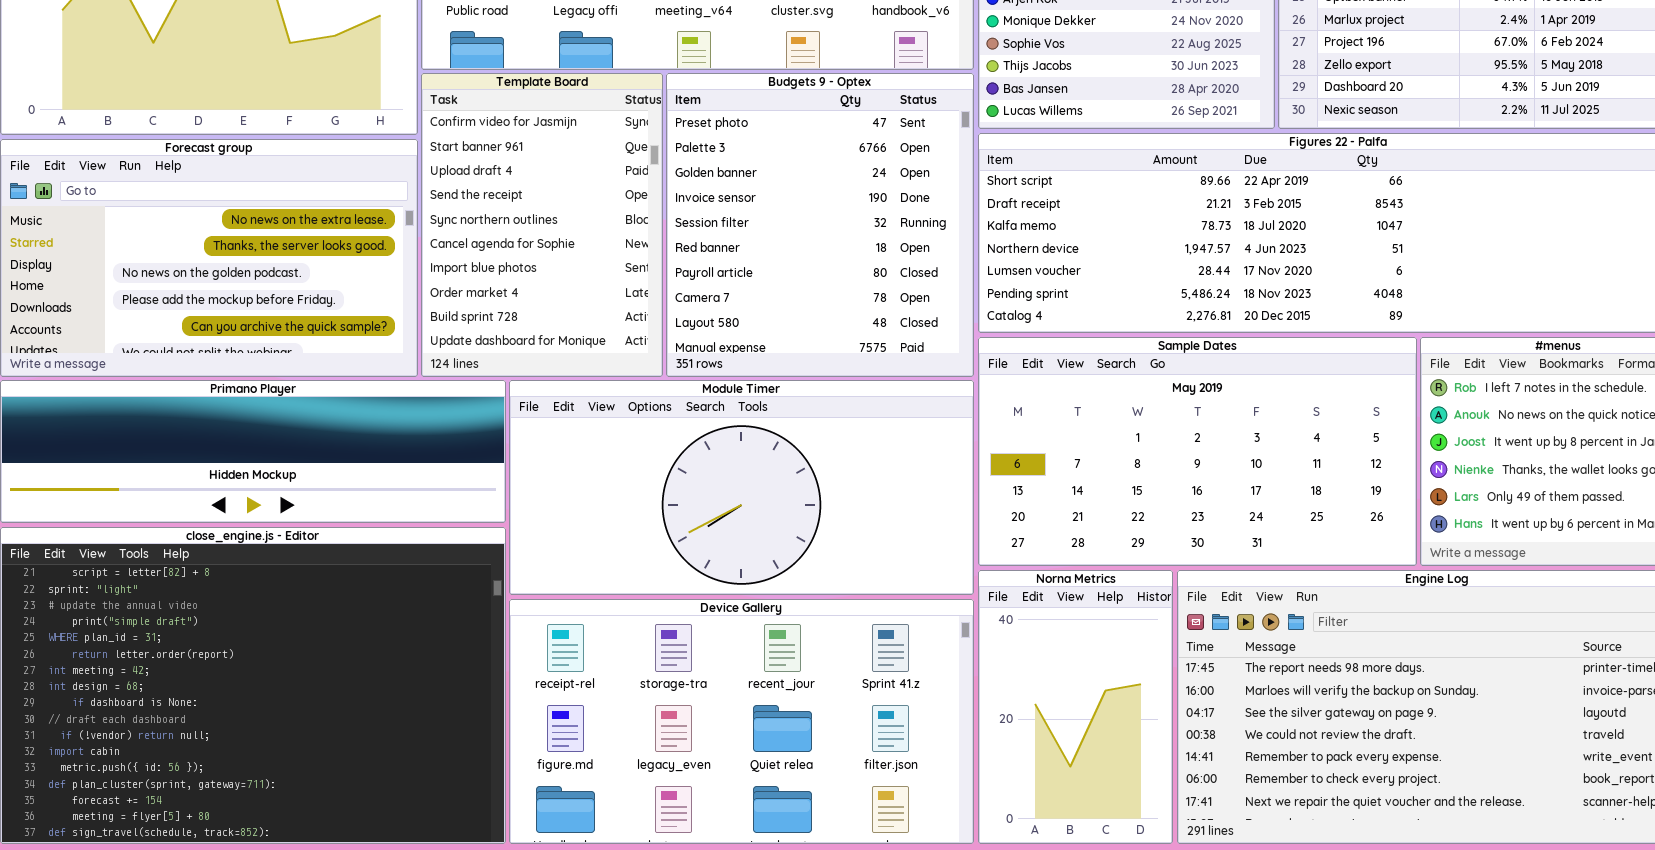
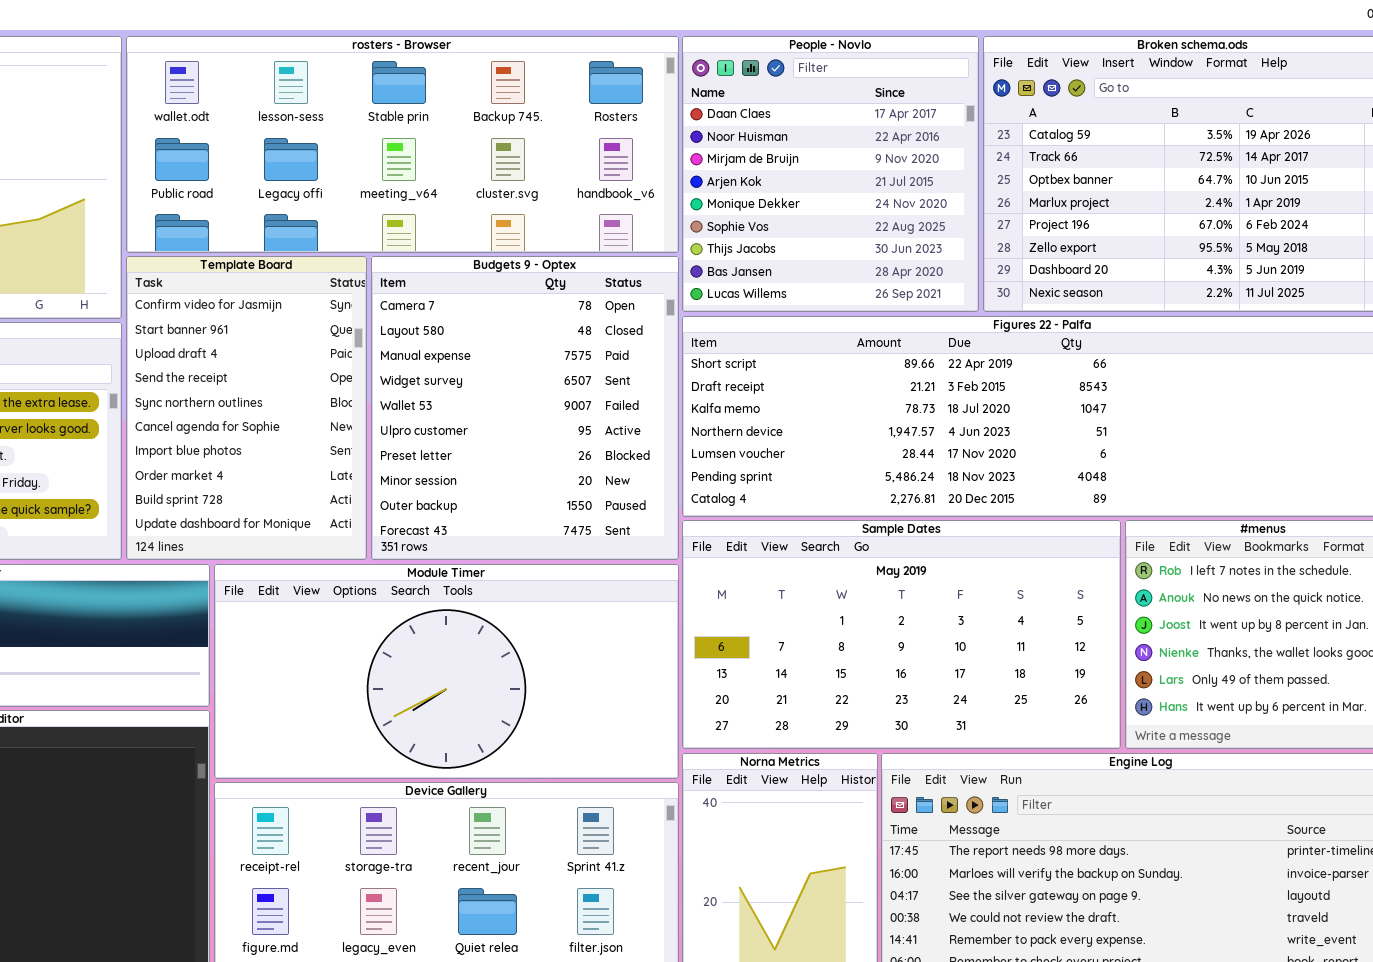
Budgets 9 - Optex: [666,73,974,377] -> [371,256,679,560], scrolled down 7 rows

